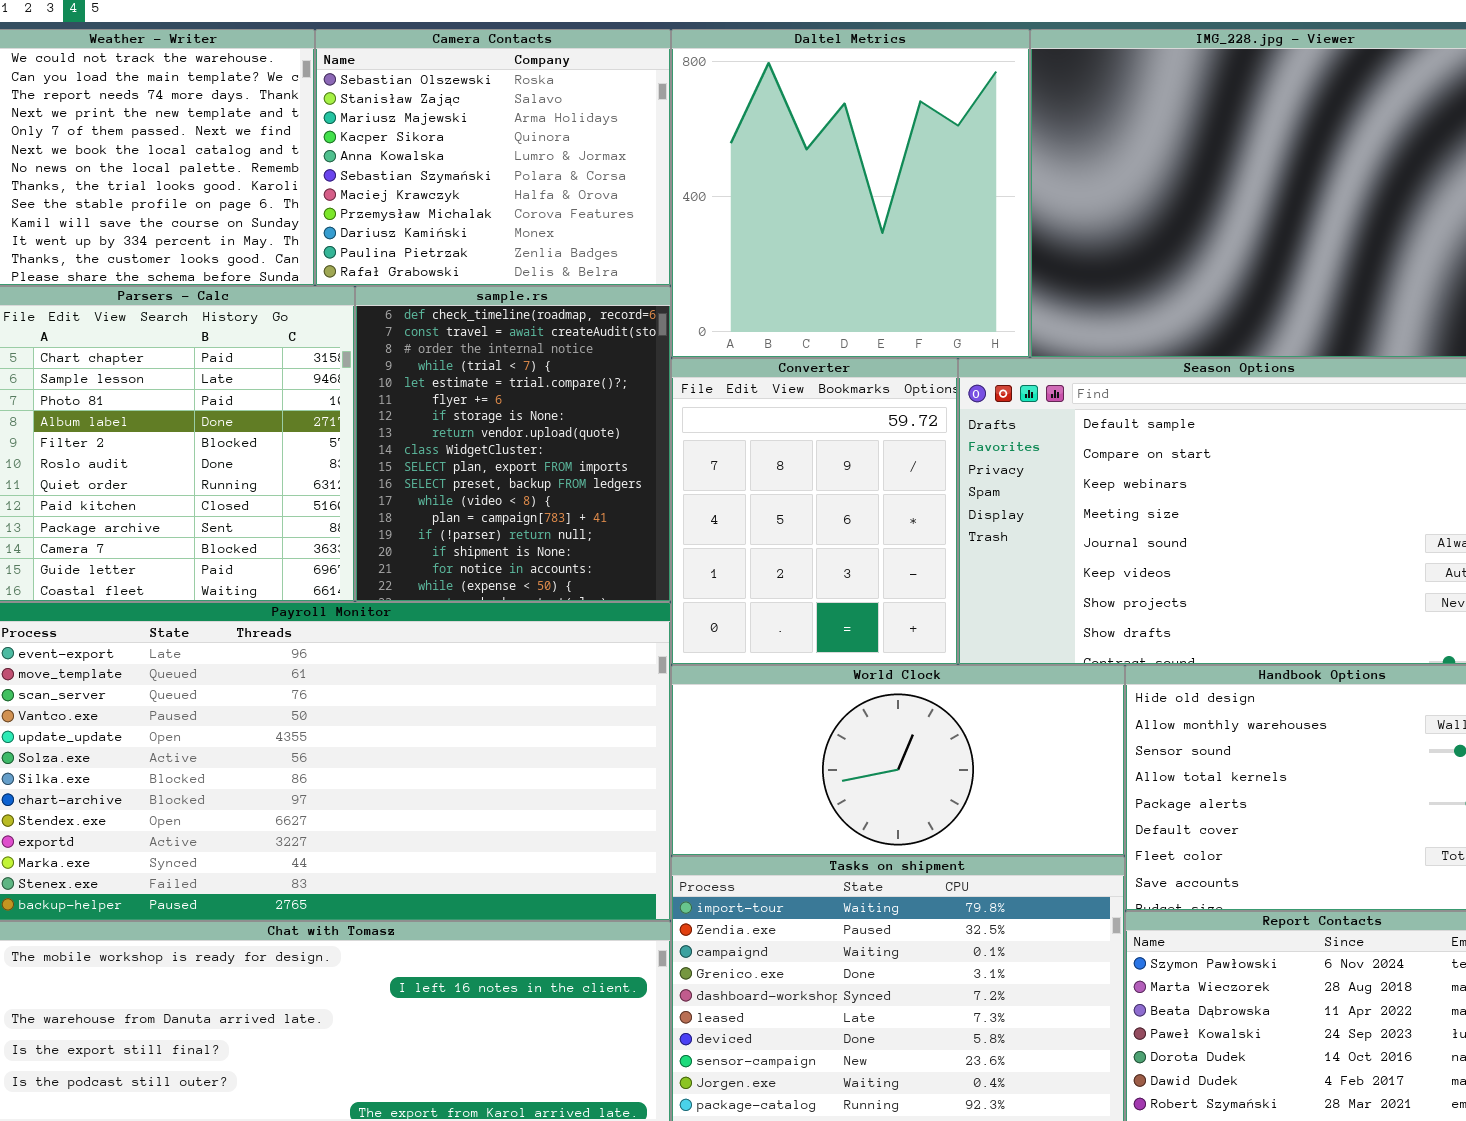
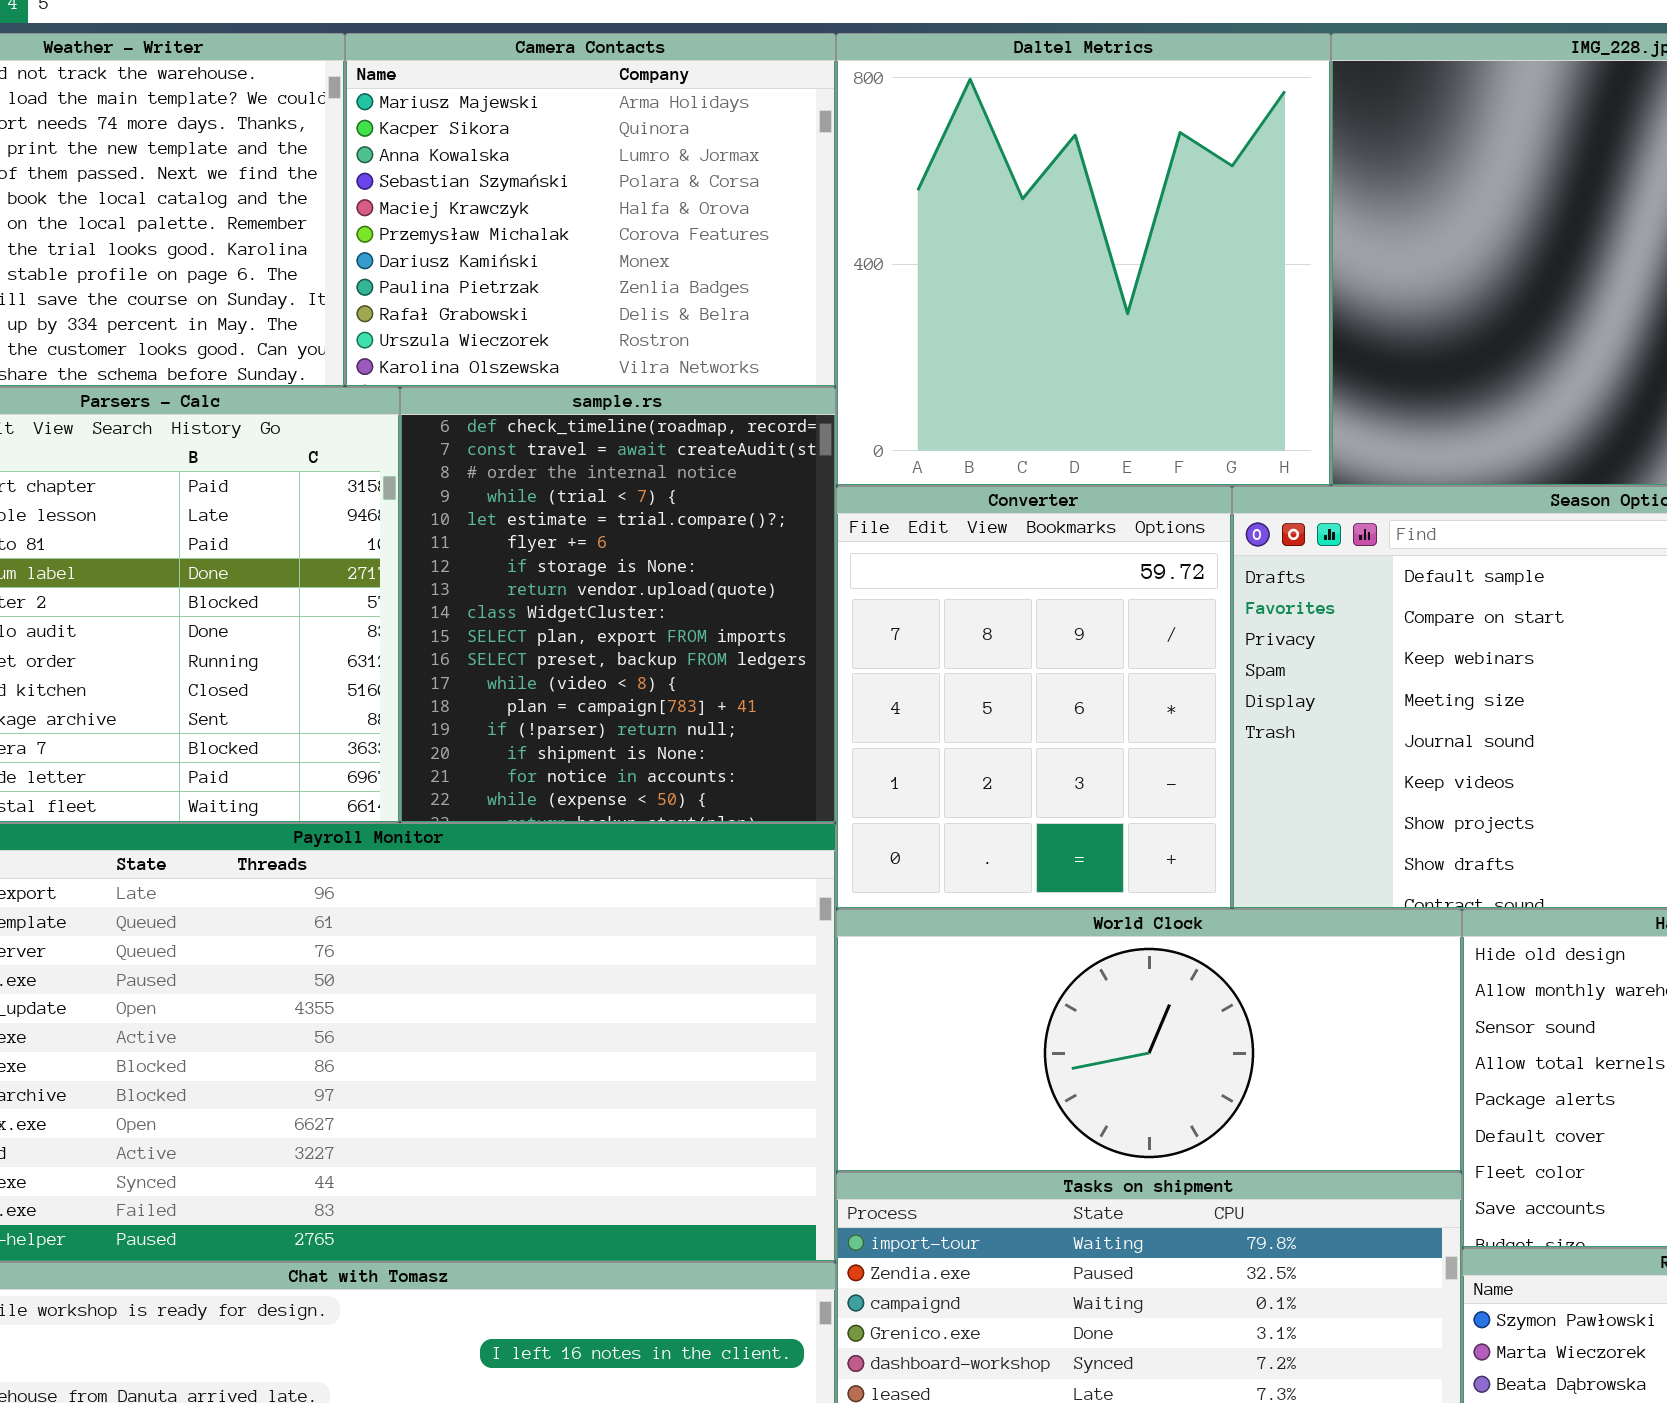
Camera Contacts: [315,29,671,286] -> [345,33,836,387], scrolled down 2 rows

